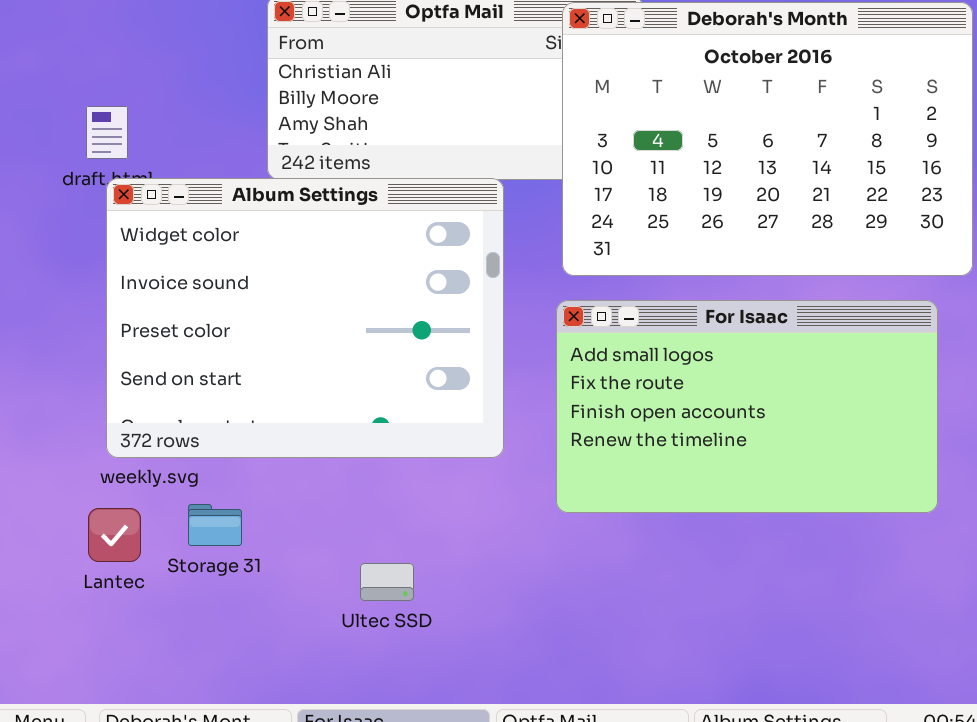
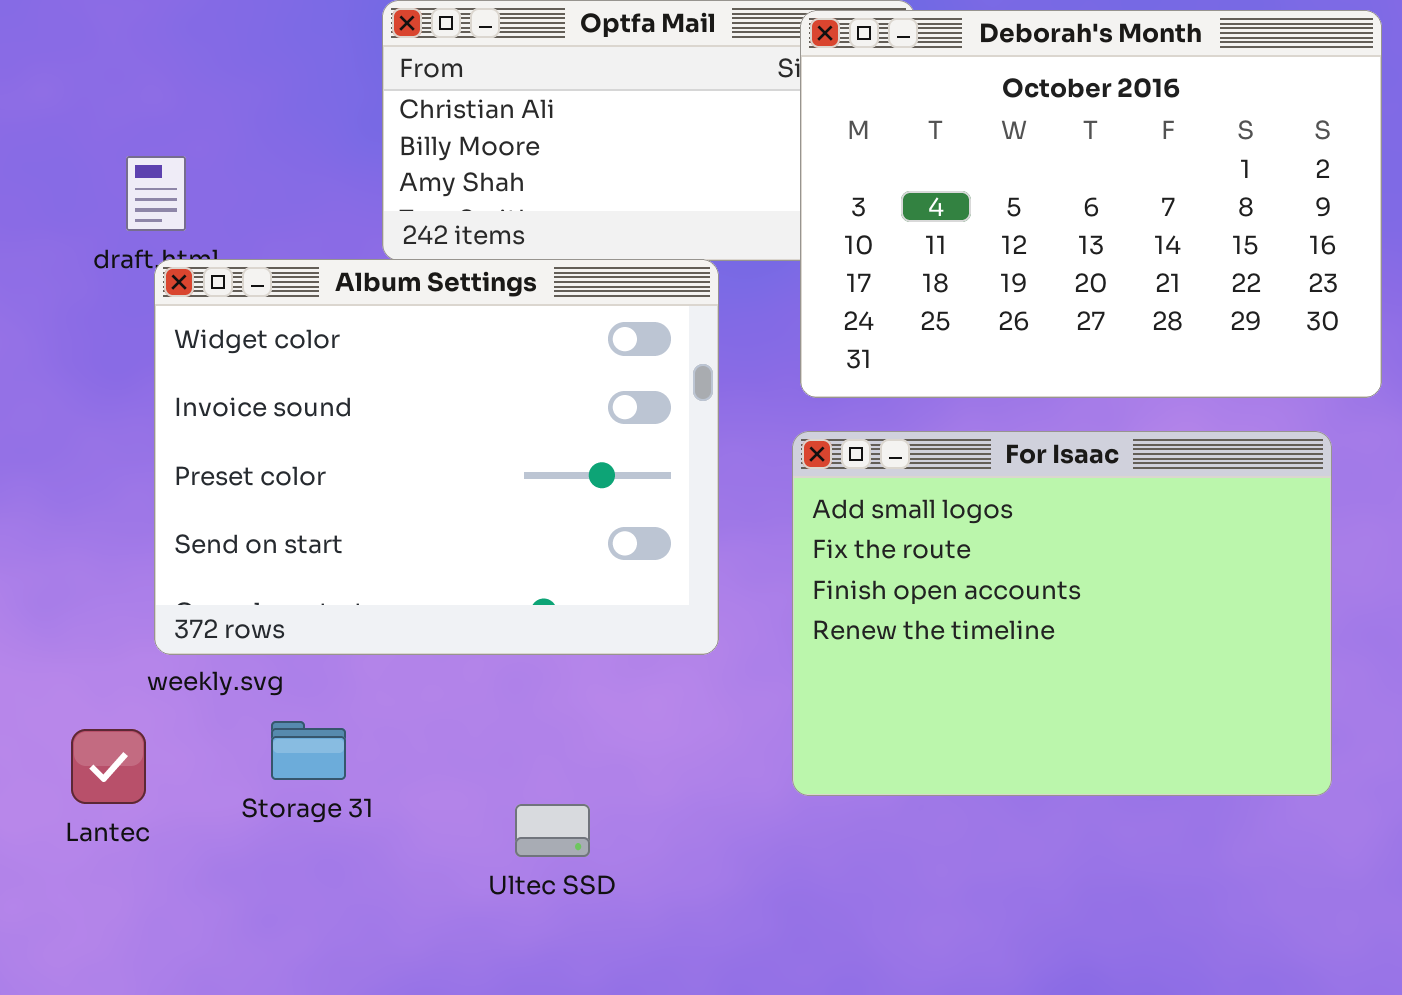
For Isaac: [556,300,938,513] -> [792,431,1332,796], resized
Lantec: [88,508,141,562] -> [71,729,146,804], moved

